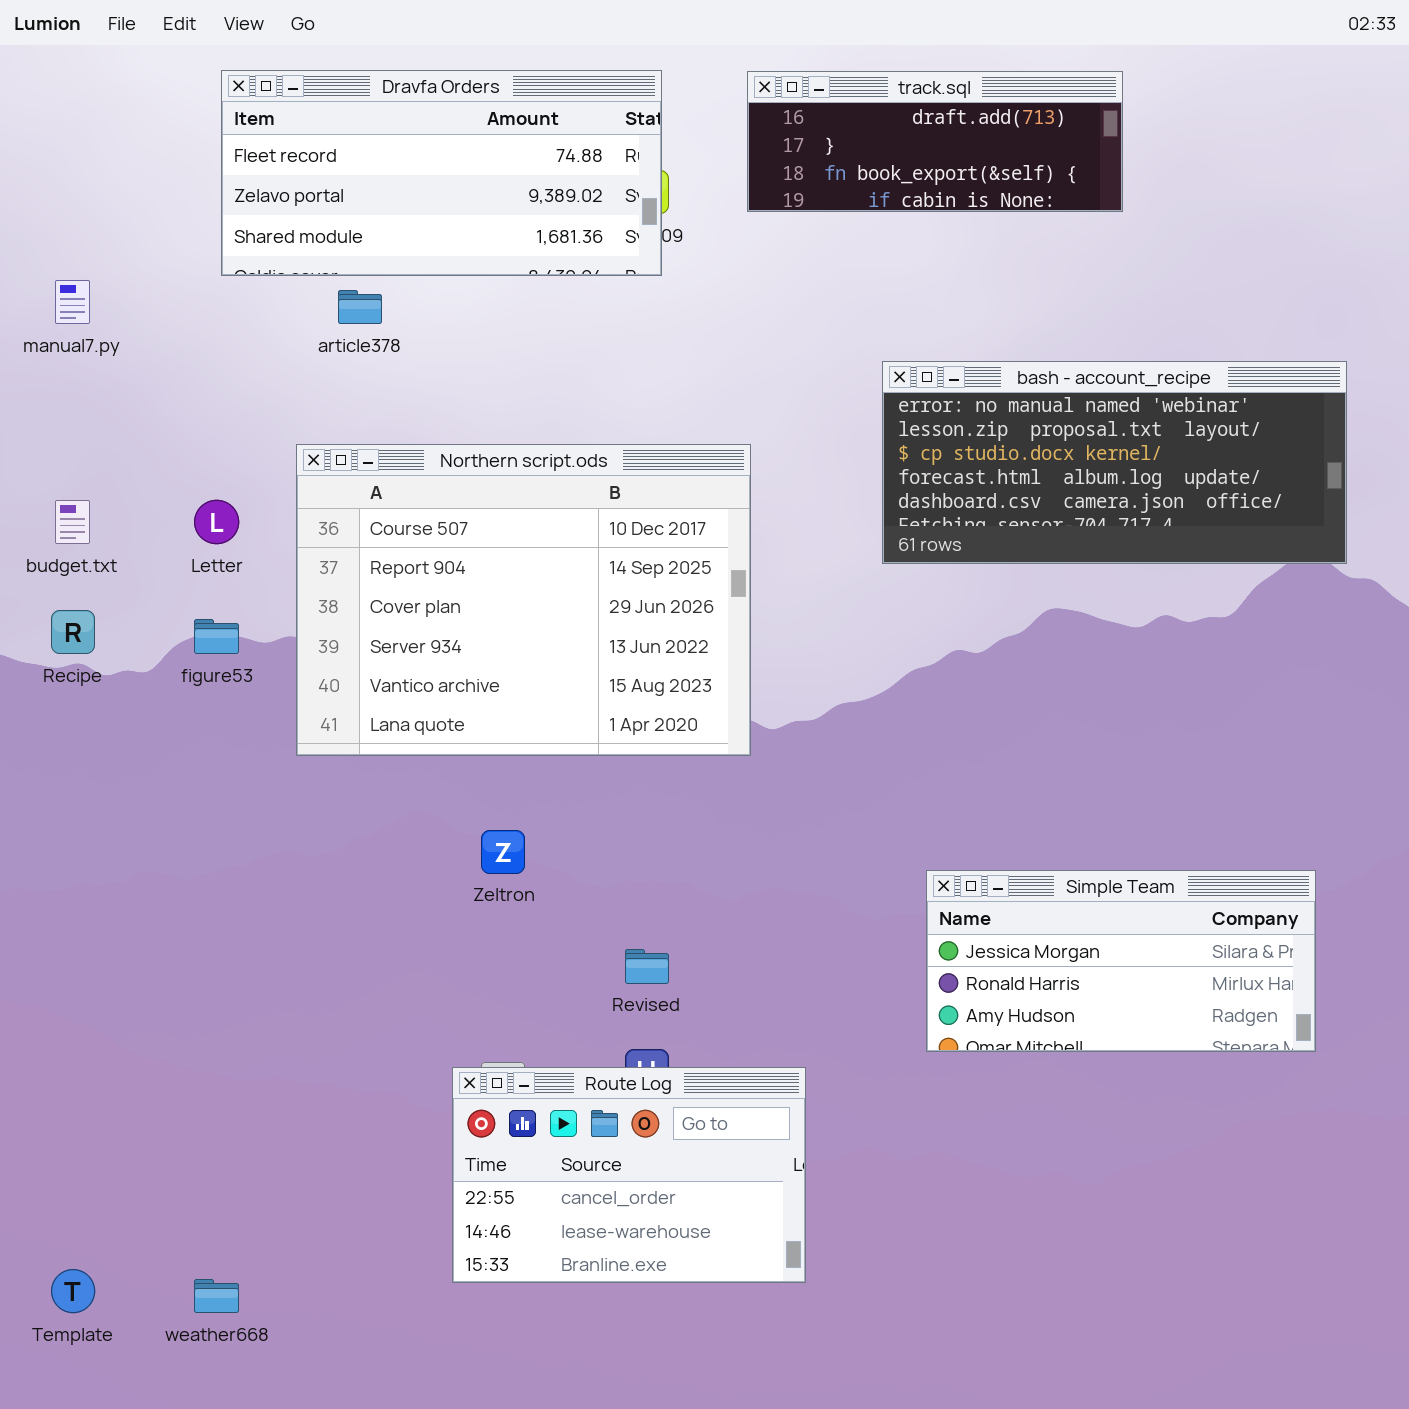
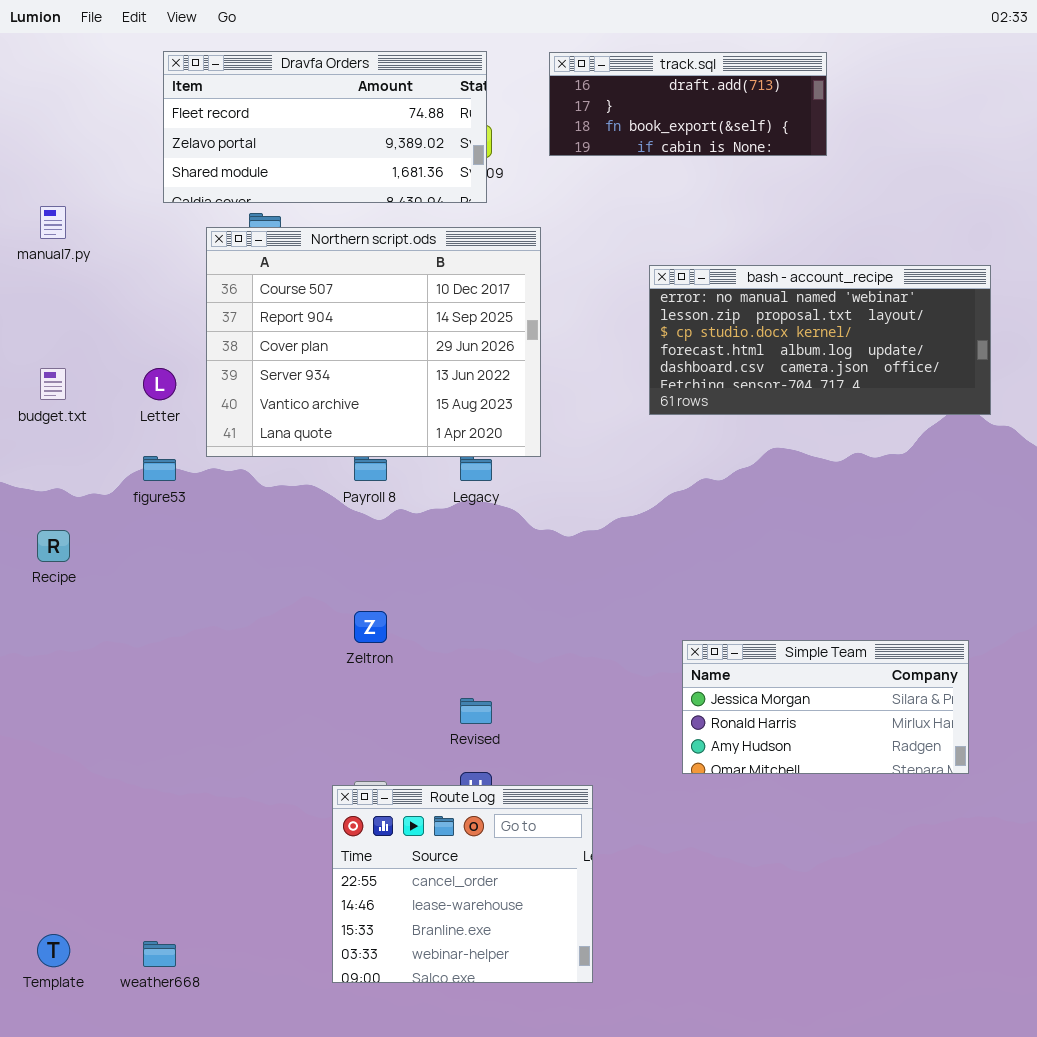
Northern script.ods: [296,444,751,756] -> [206,227,541,457], moved
Recipe: [51,610,95,654] -> [37,530,70,562], moved
Route Log: [452,1067,806,1283] -> [332,785,593,983], resized

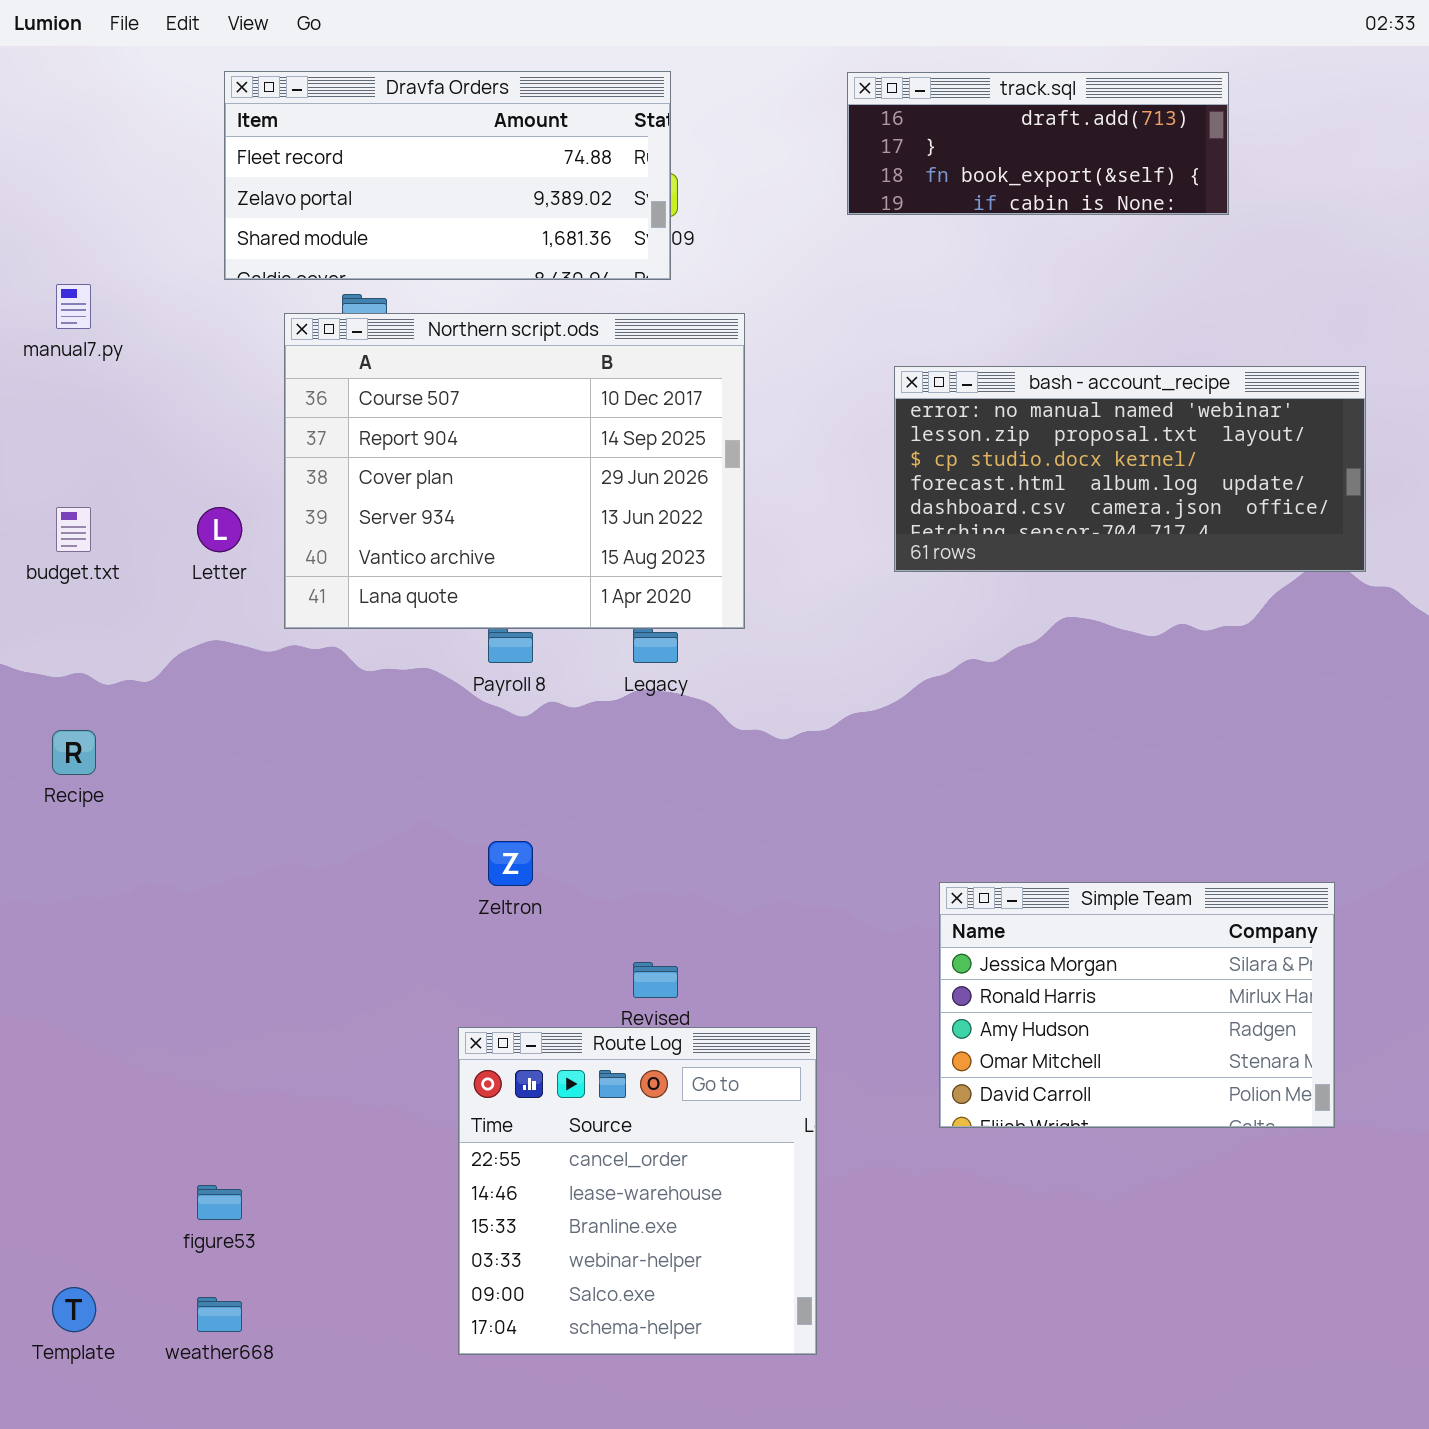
track.sql: [549,52,827,156] -> [847,72,1229,215], moved
figure53: [143,456,176,481] -> [197,1185,242,1220], moved
Simple Team: [682,640,969,774] -> [939,882,1335,1128], resized
Route Log: [332,785,593,983] -> [458,1027,817,1355], resized

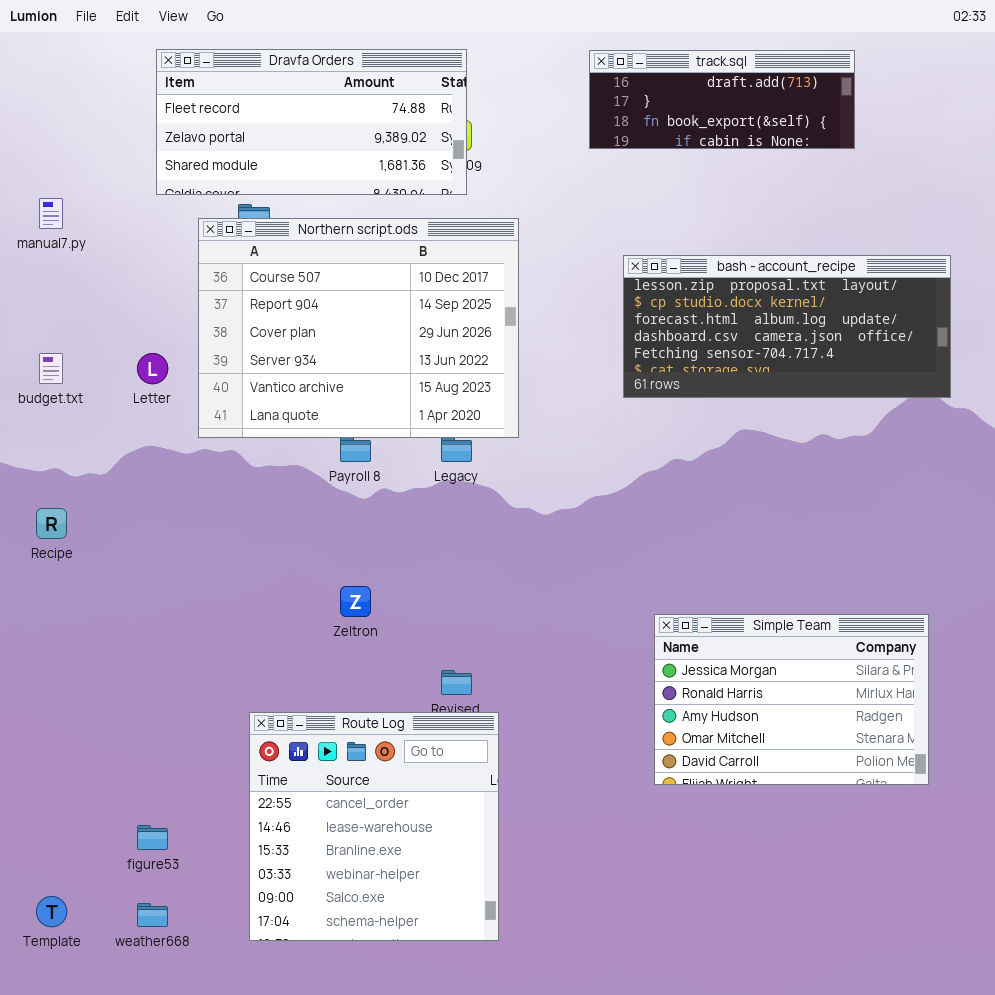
bash - account_recipe: [894,366,1366,572] -> [623,255,951,398], scrolled down 1 row
Route Log: [458,1027,817,1355] -> [249,712,499,941], moved

